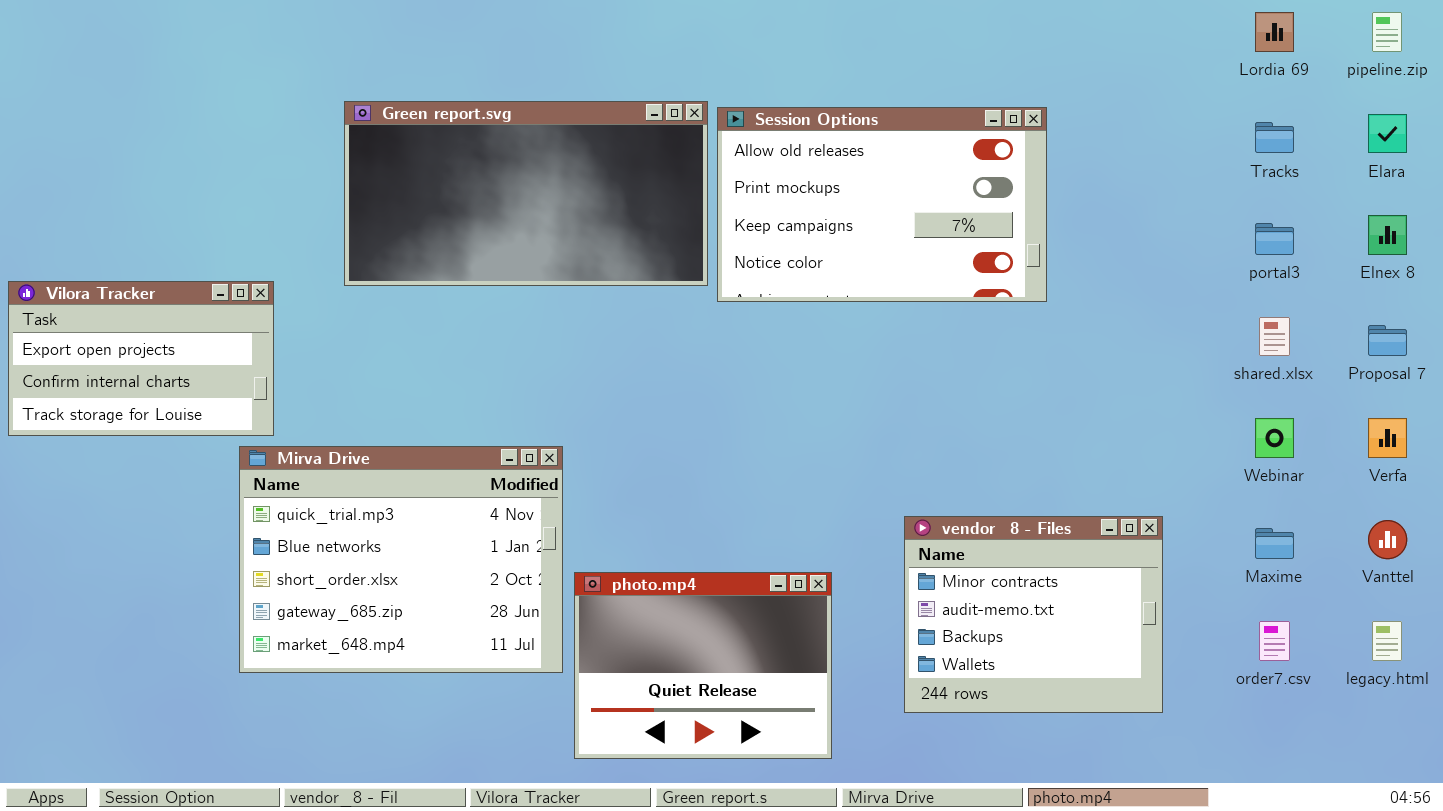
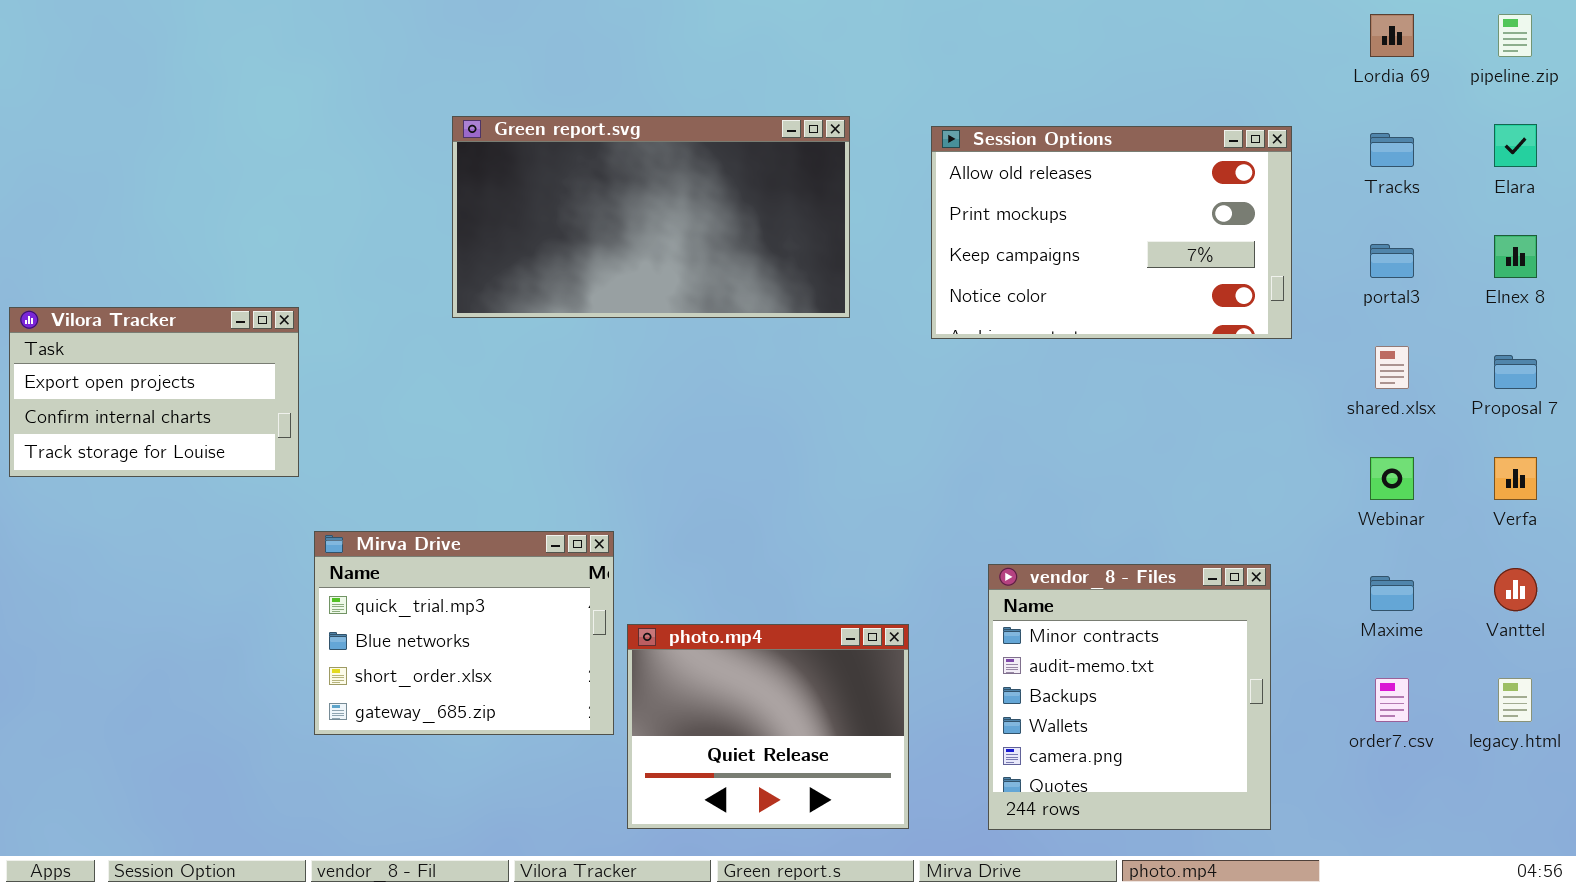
Green report.svg: [344,101,708,286] -> [452,116,850,318], moved
Session Options: [717,107,1047,302] -> [931,126,1292,339], moved
Mirva Drive: [239,446,563,673] -> [314,531,614,735], resized
vendor_8 - Files: [904,516,1163,713] -> [988,564,1271,830], resized

